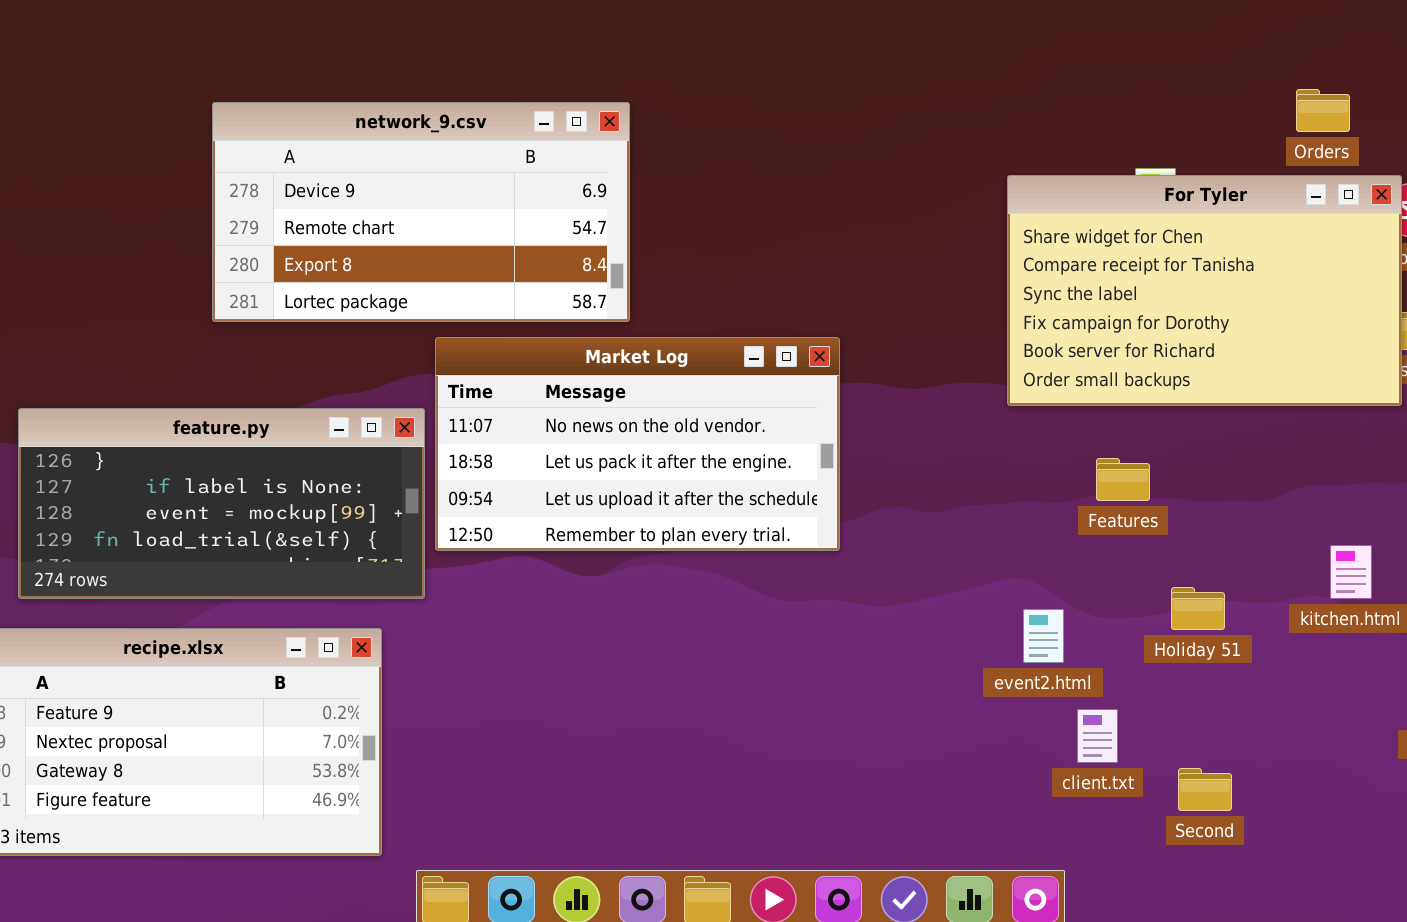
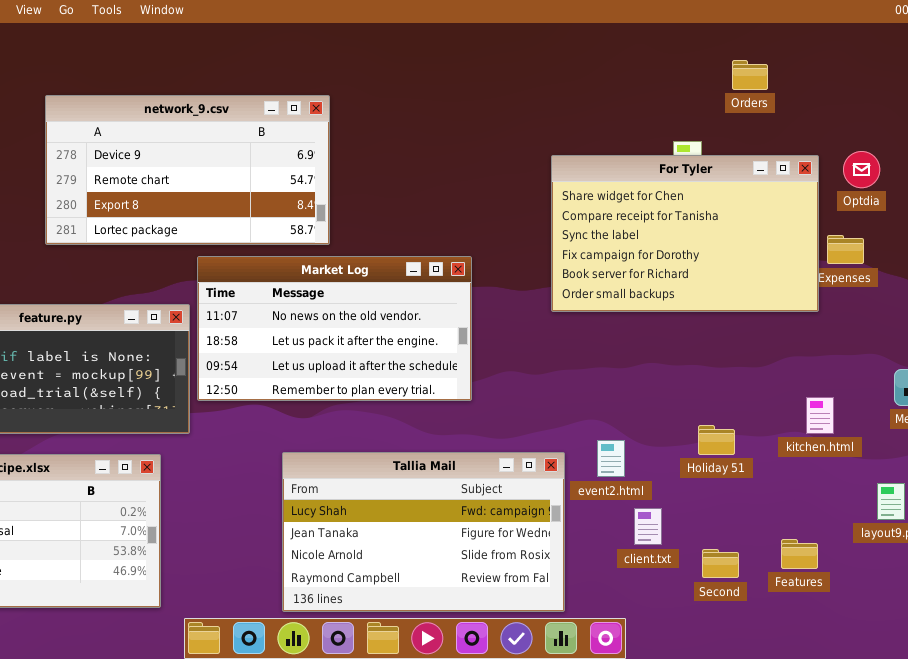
Orders: [1296,89,1350,132] -> [732,60,768,90], moved
For Tyler: [1007,175,1402,406] -> [551,155,819,312], moved
Features: [1096,458,1150,501] -> [781,539,818,569], moved
Tallia Mail: none -> [282,452,565,612], opened

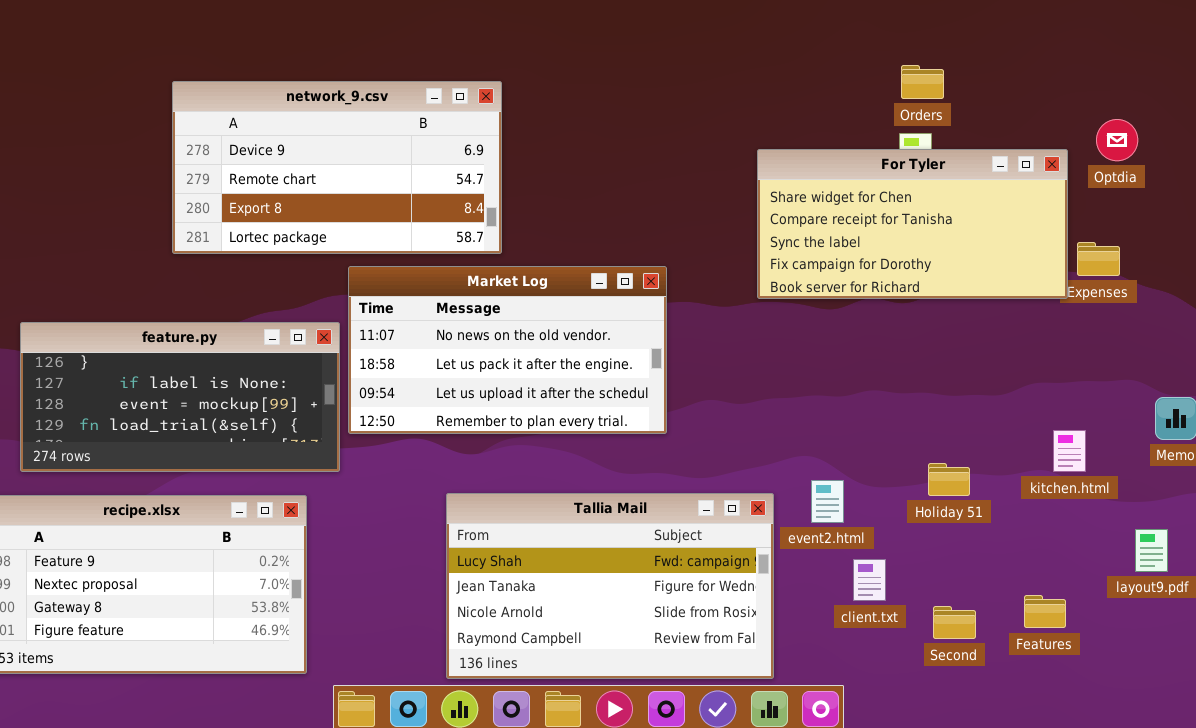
Orders: [732,60,768,90] -> [901,65,944,99], moved
Optdia: [843,151,880,188] -> [1096,119,1138,161], moved
For Tyler: [551,155,819,312] -> [757,149,1068,299], resized

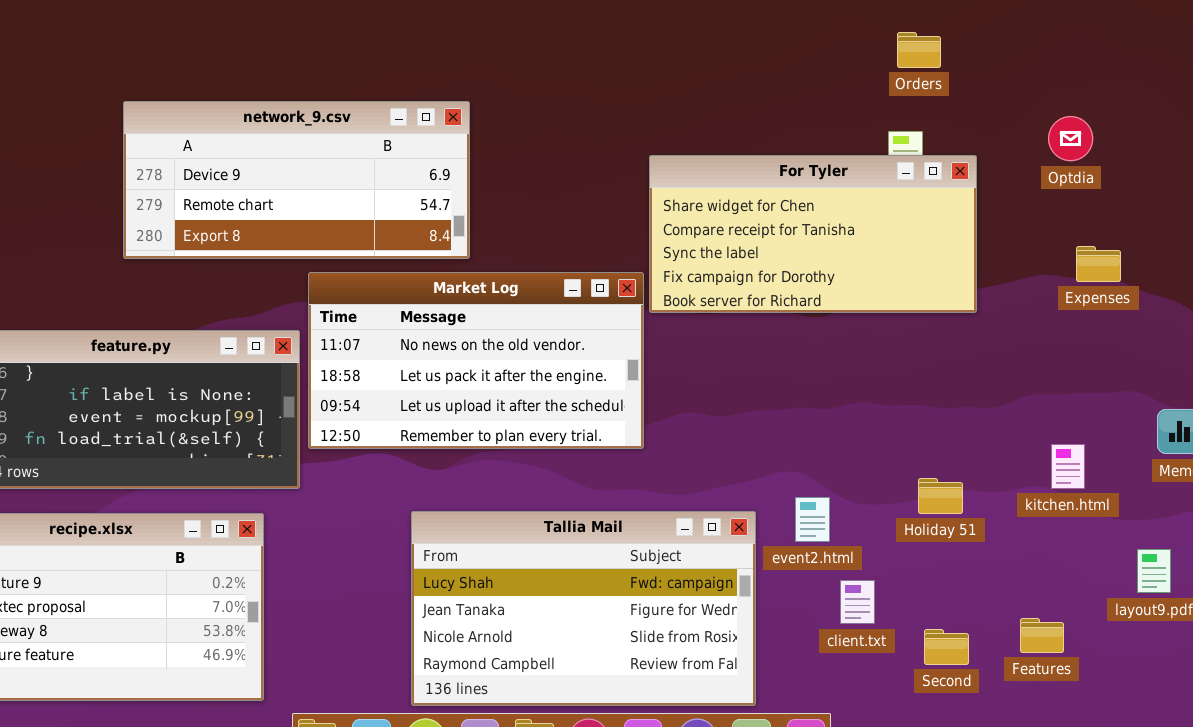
Orders: [901,65,944,99] -> [897,32,941,68], moved
network_9.csv: [172,81,502,254] -> [123,101,470,259], resized
Optdia: [1096,119,1138,161] -> [1048,116,1093,161], moved
For Tyler: [757,149,1068,299] -> [649,155,977,313], moved

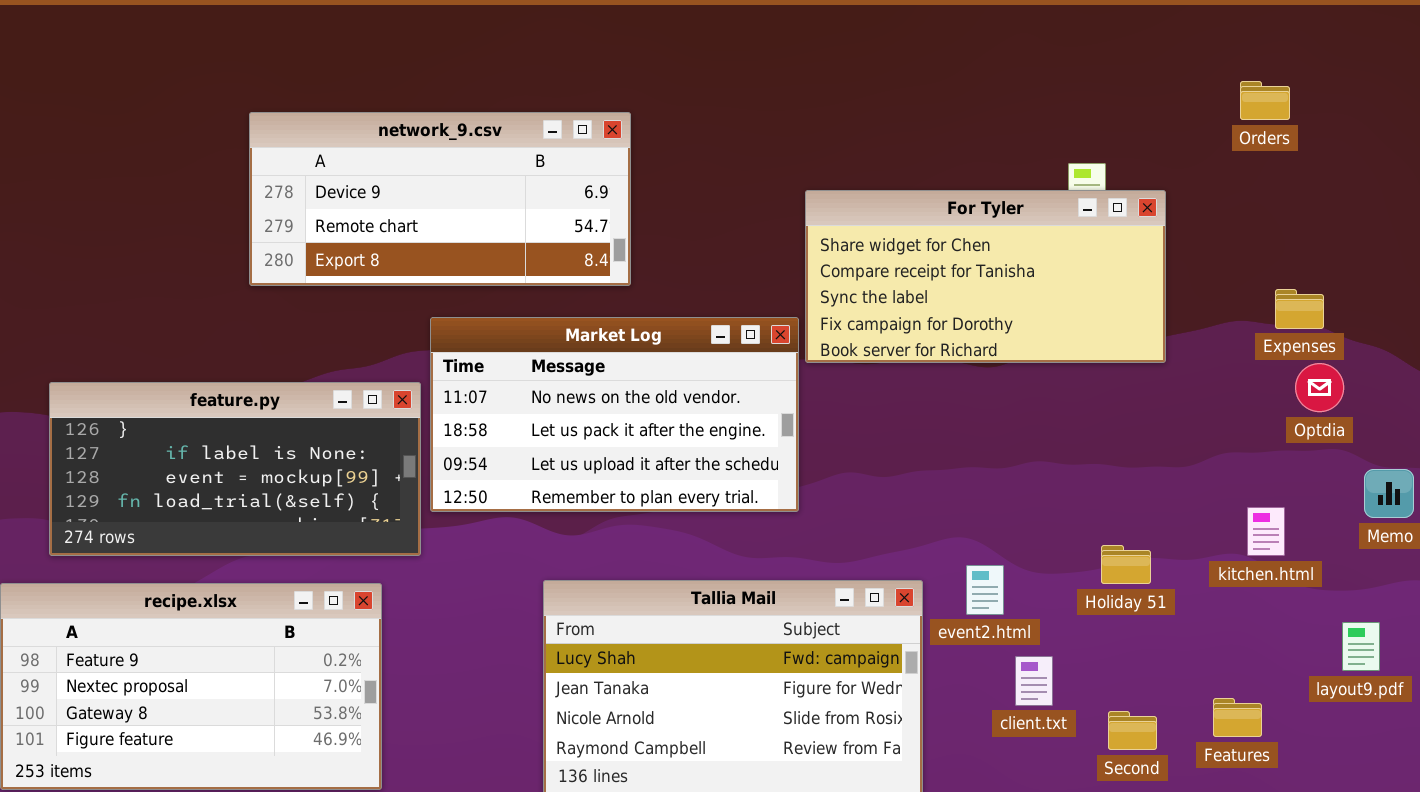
Orders: [897,32,941,68] -> [1240,81,1290,120], moved
network_9.csv: [123,101,470,259] -> [249,112,631,286], moved
Optdia: [1048,116,1093,161] -> [1295,363,1344,412], moved

